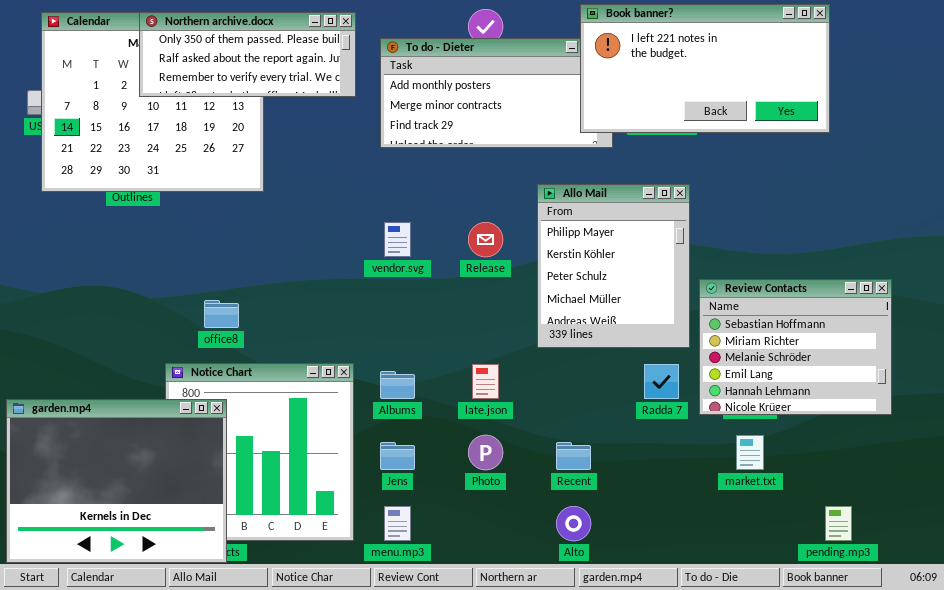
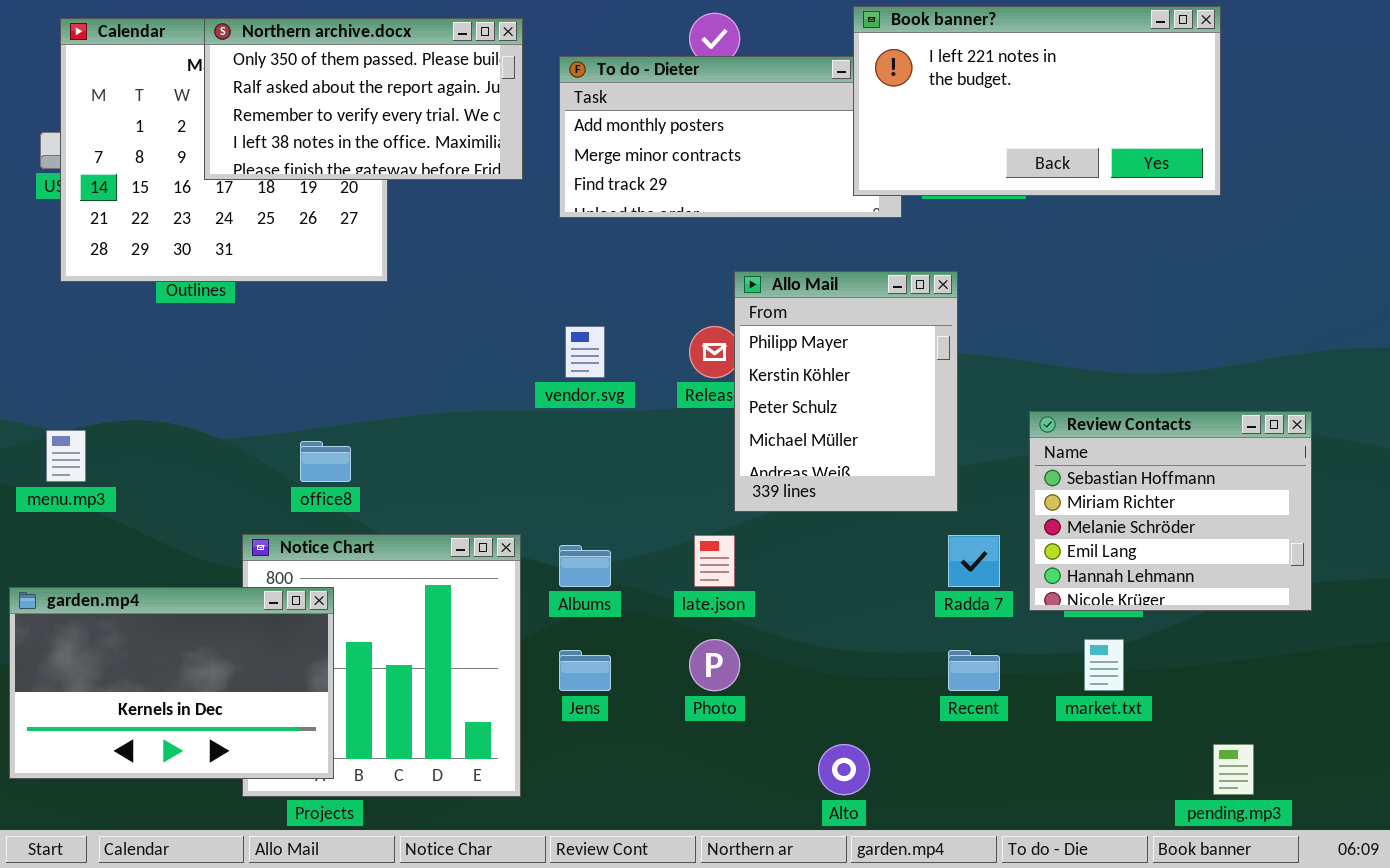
Northern archive.docx: [139,12,356,97] -> [204,18,523,180], resized
Allo Mail: [537,184,690,348] -> [734,271,958,512], moved
garden.mp4: [6,399,227,563] -> [9,587,334,779], resized
Recent: [556,442,591,470] -> [948,650,1000,691], moved
menu.mp3: [384,506,411,541] -> [46,430,86,482], moved

